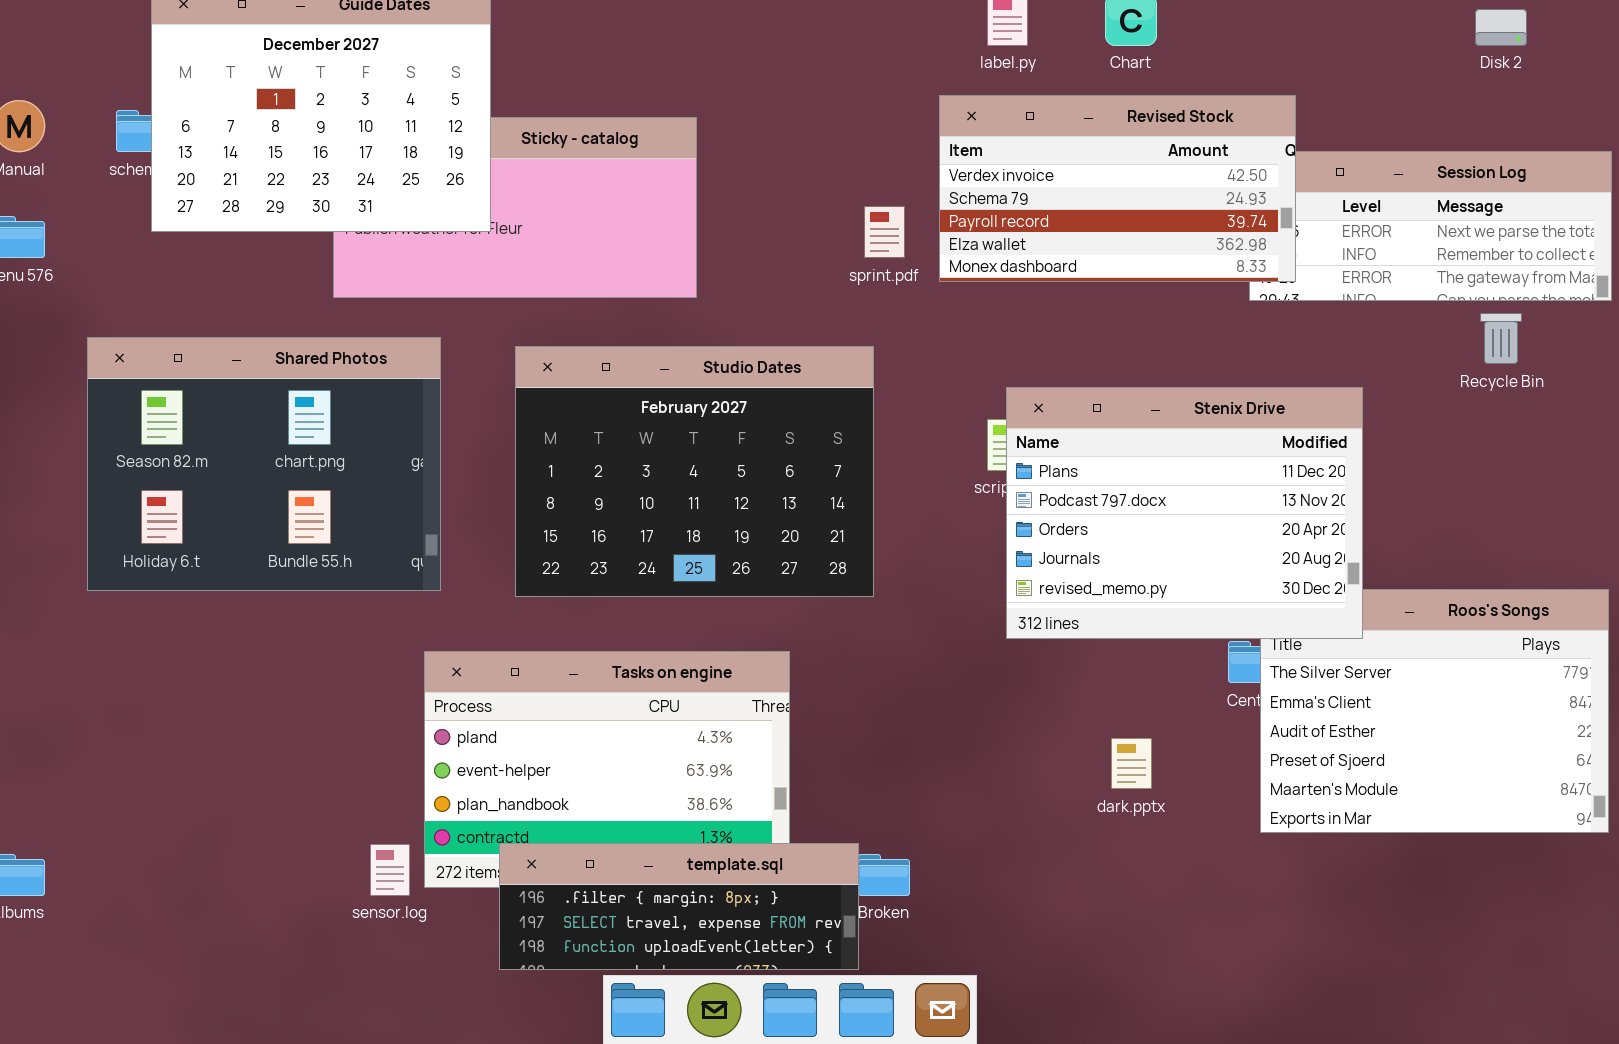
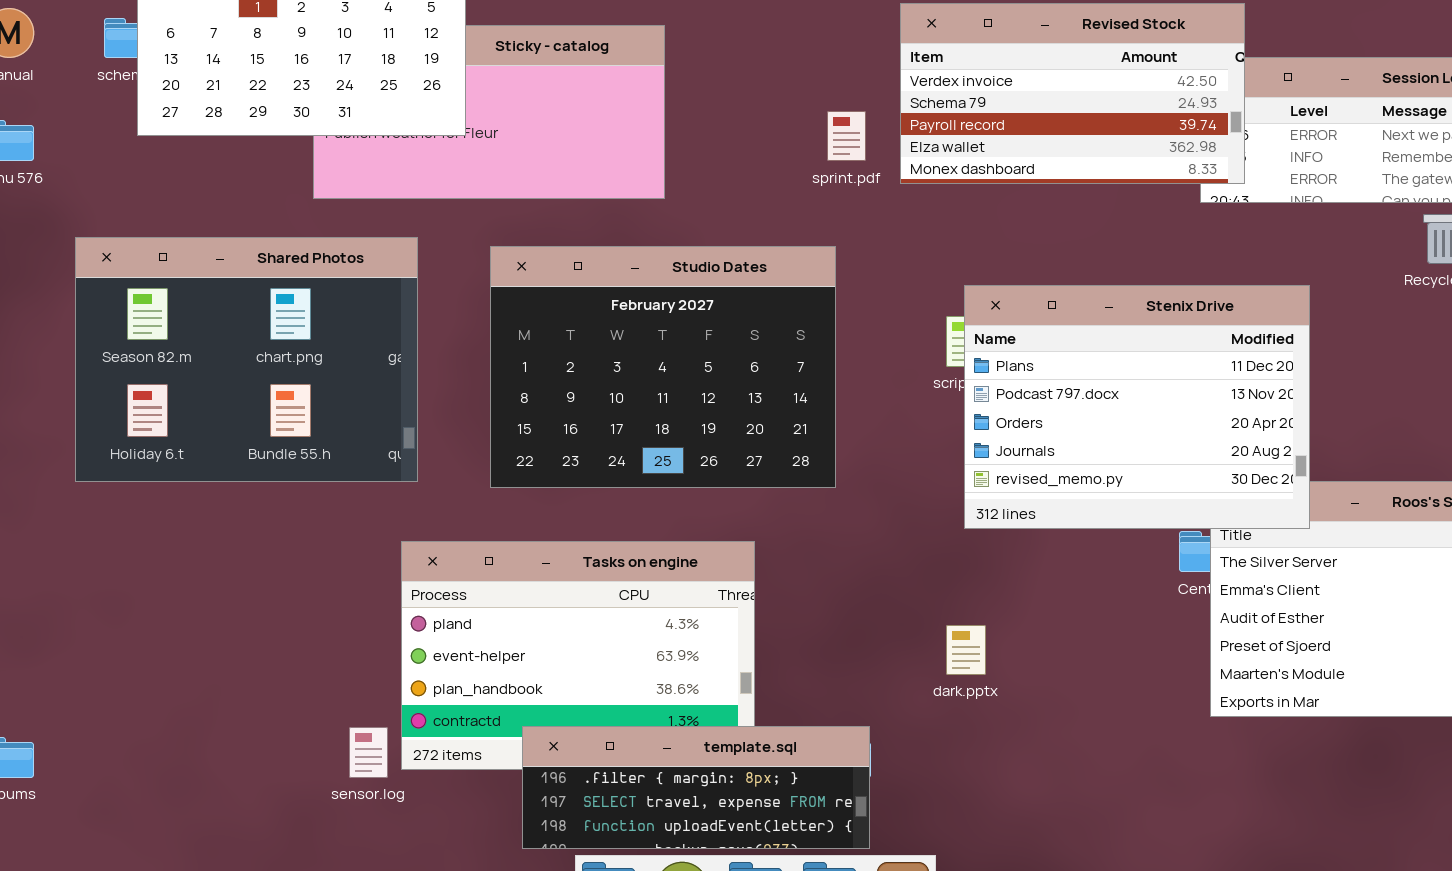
dark.pptx: [1111,738,1152,789] -> [946,625,986,675], moved
template.sql: [499,843,859,970] -> [522,726,870,849], moved

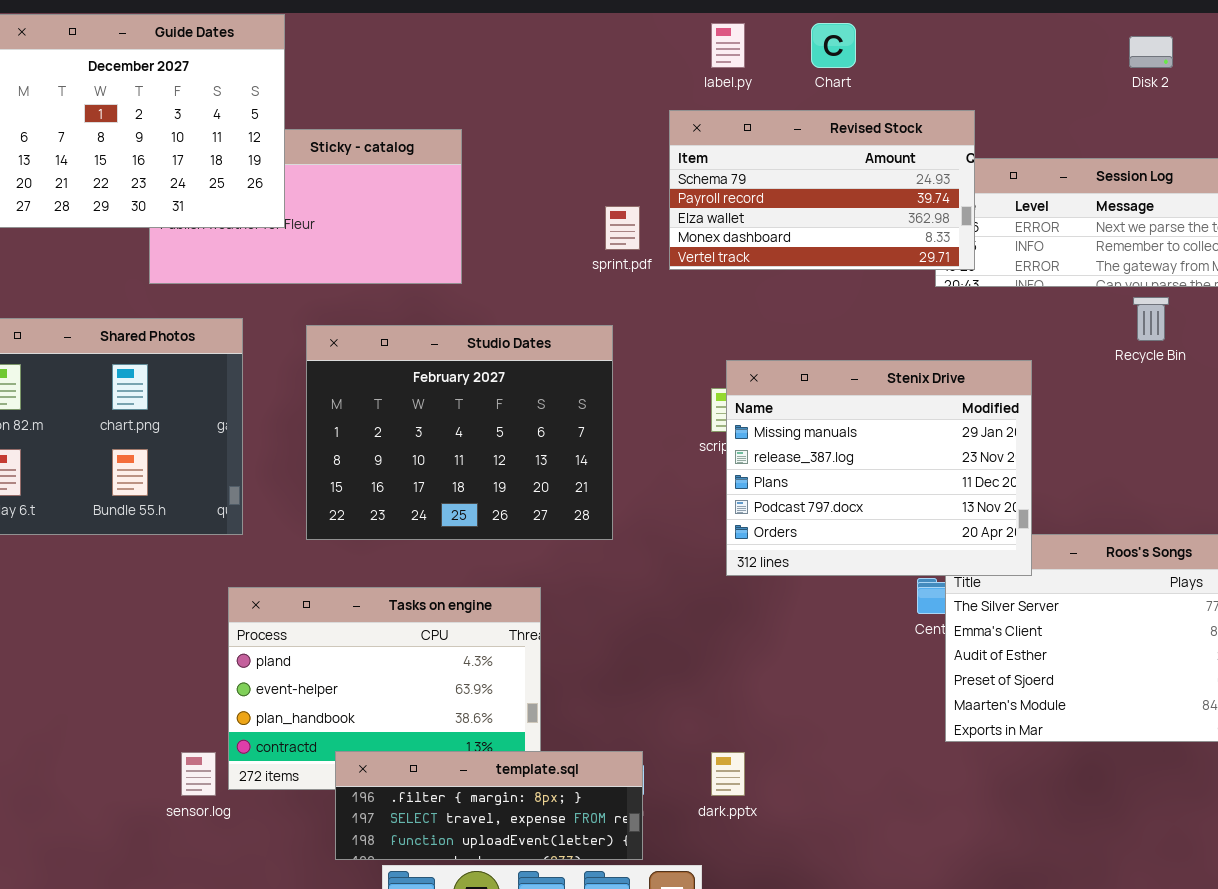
Revised Stock: [900,3,1245,184] -> [669,110,975,270], scrolled down 1 row
Stenix Drive: [964,285,1310,529] -> [726,360,1032,576], scrolled up 2 rows
dark.pptx: [946,625,986,675] -> [711,752,745,796], moved

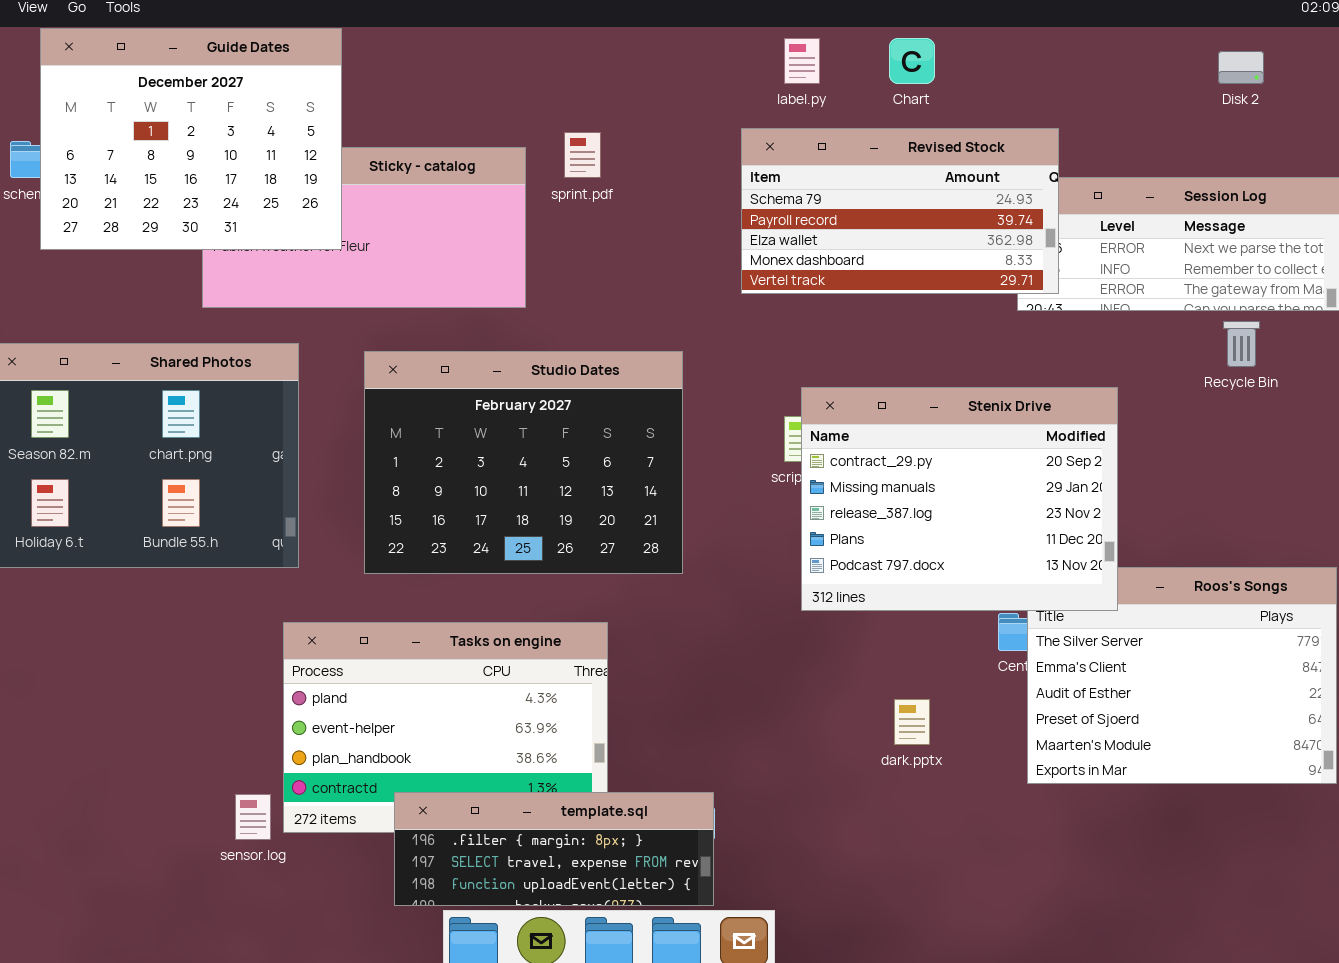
sprint.pdf: [605,206,640,250] -> [564,132,601,178], moved
Stenix Drive: [726,360,1032,576] -> [801,387,1118,611], scrolled up 1 row
dark.pptx: [711,752,745,796] -> [894,699,930,745], moved

